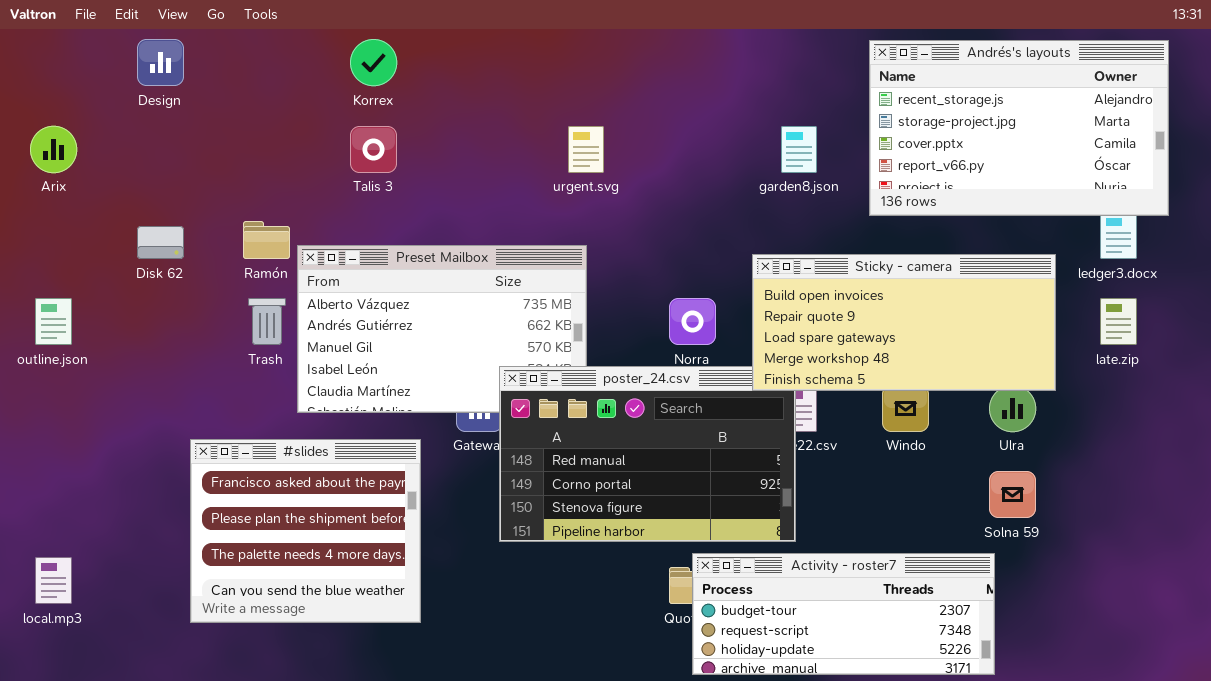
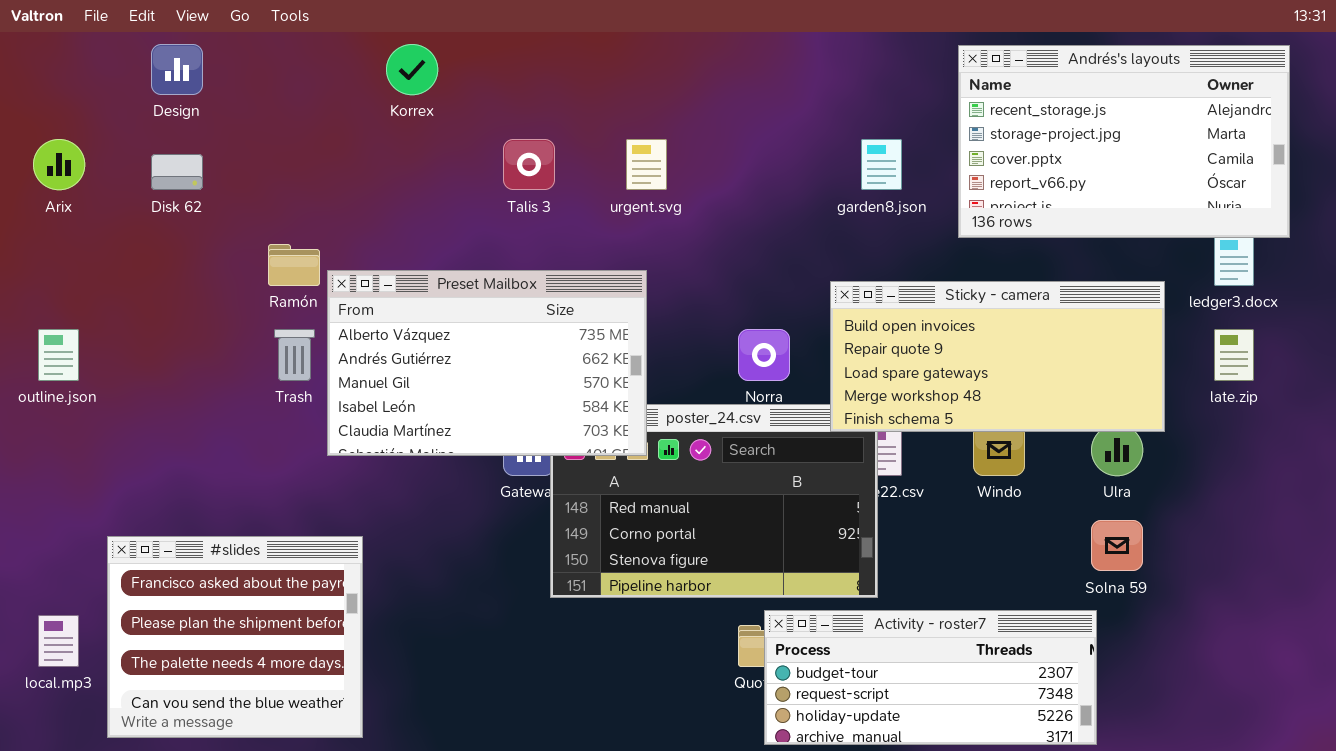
Talis 3: [350,126,397,173] -> [503,139,555,190], moved
Disk 62: [137,226,184,259] -> [151,154,203,190], moved
Preset Mailbox: [297,245,587,413] -> [327,270,647,456], raised
#slides: [190,439,421,623] -> [107,536,363,738], moved

